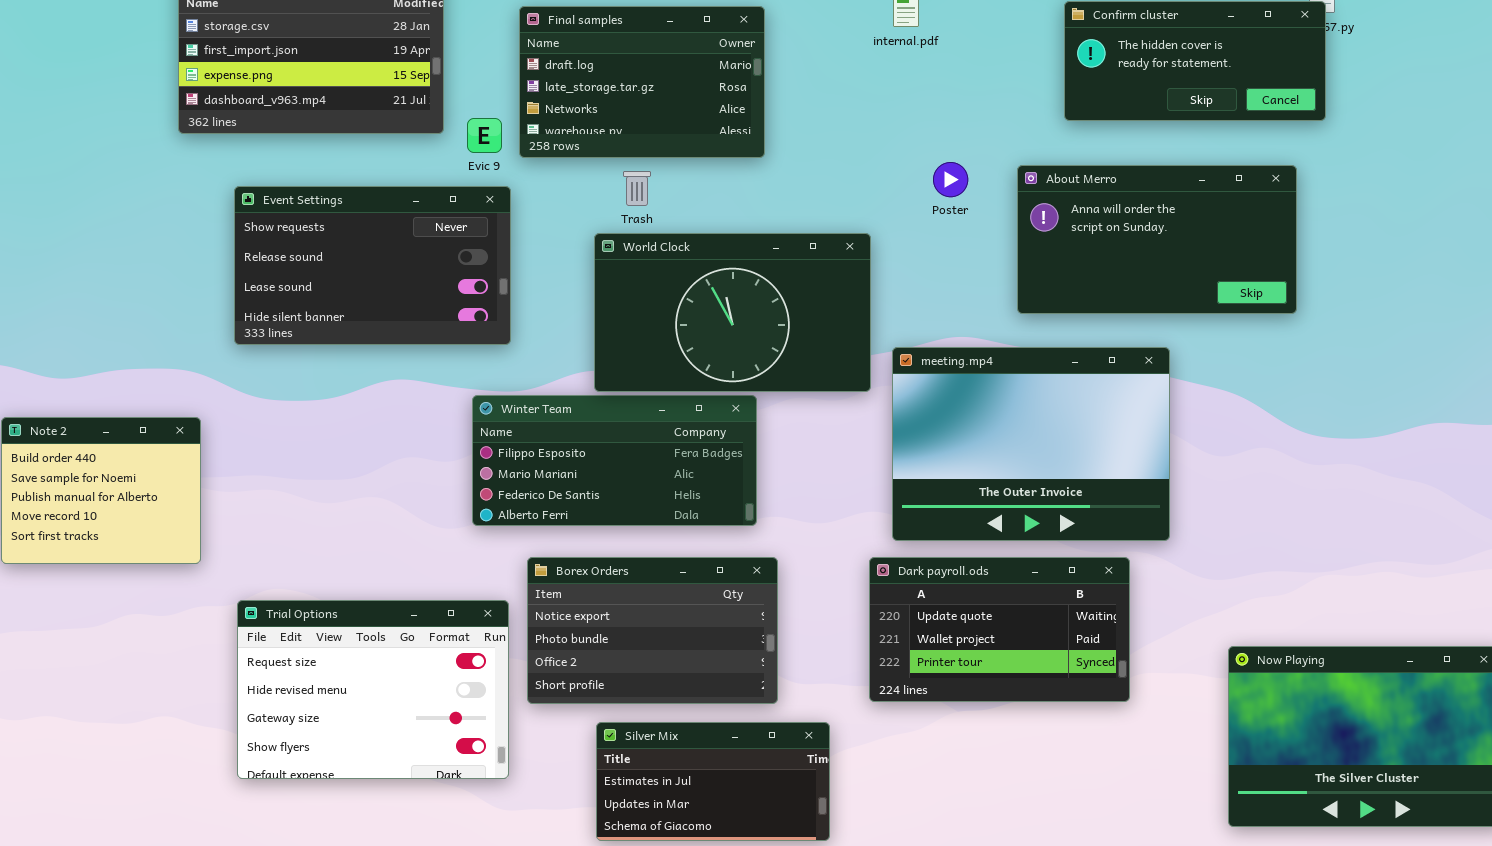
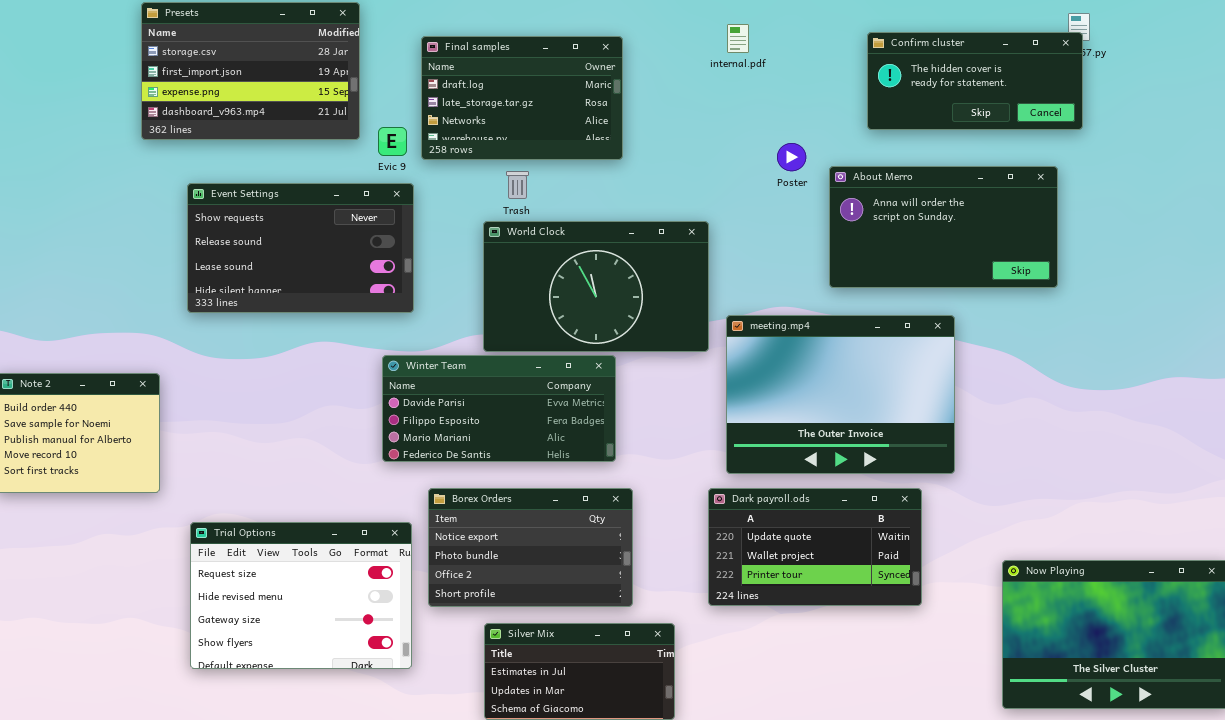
Poster: [933,162,968,197] -> [777,143,806,171], moved
Winter Team: [472,395,757,526] -> [382,355,616,462], scrolled up 1 row

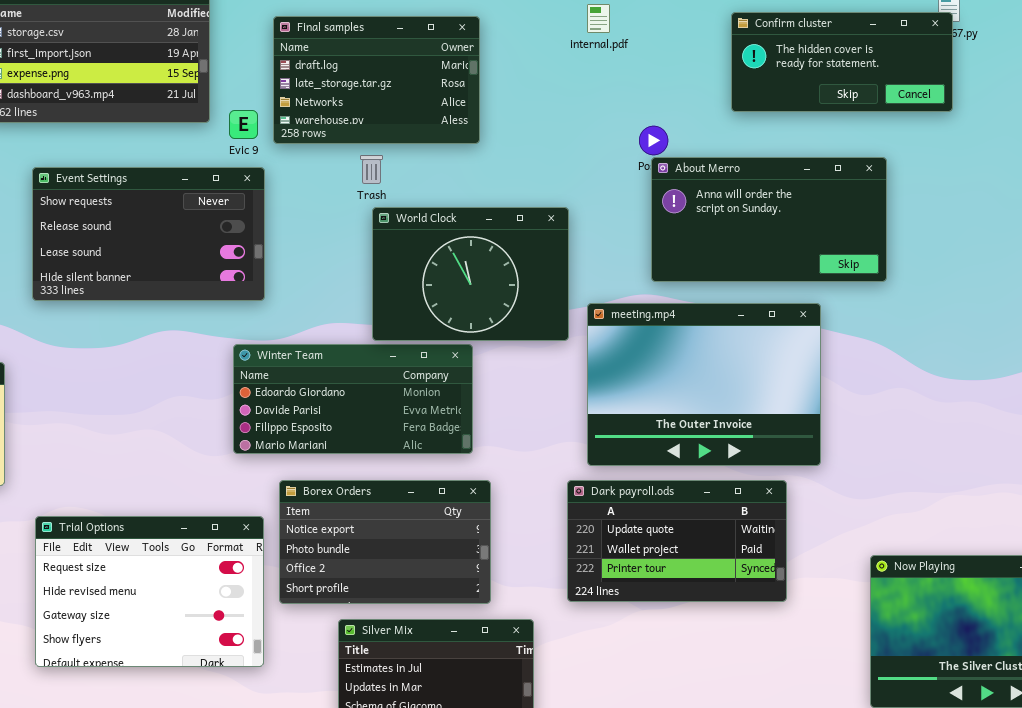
About Merro: [829,166,1058,288] -> [651,157,887,282], moved
World Clock: [483,221,709,352] -> [372,207,569,341], resized
Winter Team: [382,355,616,462] -> [233,344,473,454], scrolled up 1 row

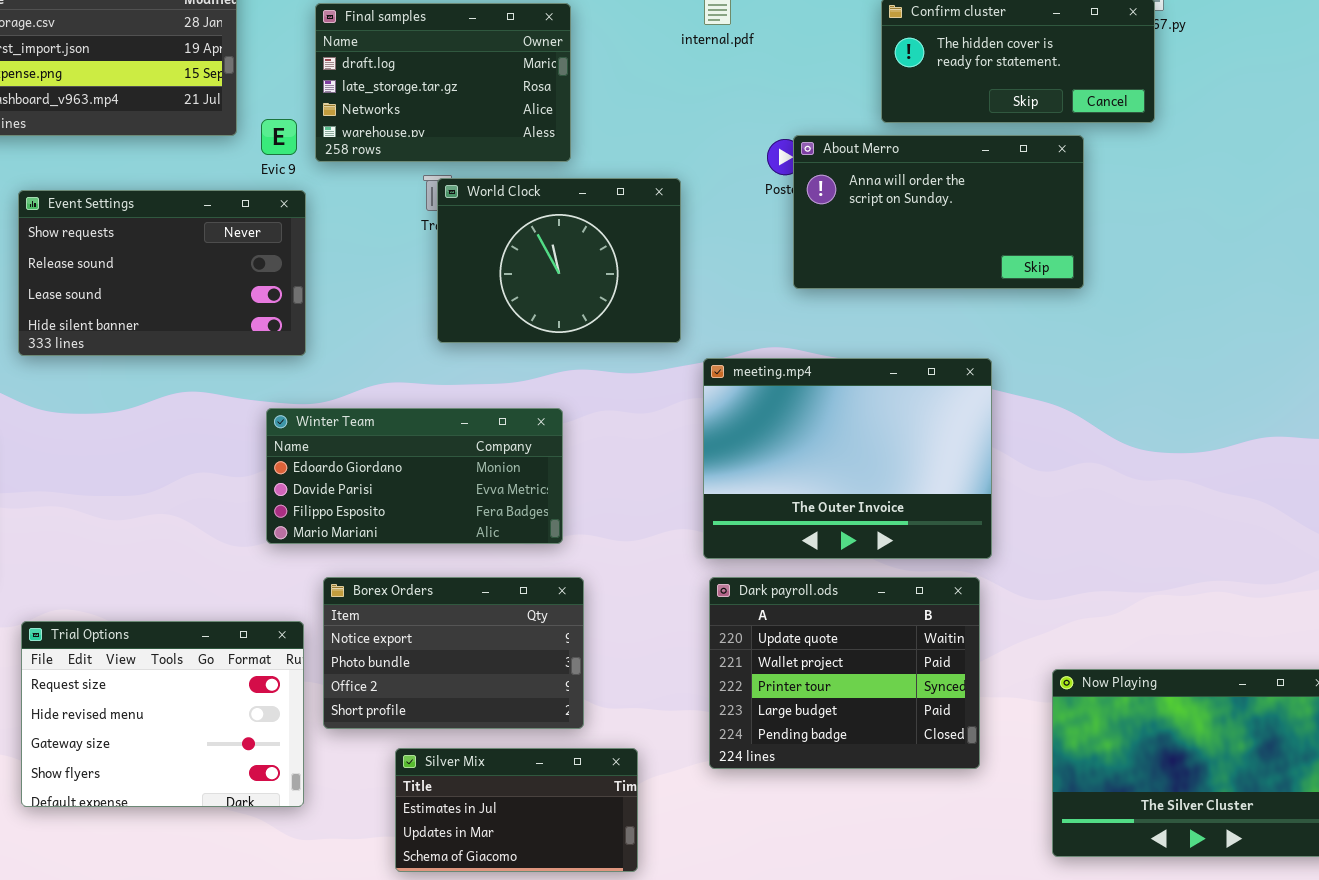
About Merro: [651,157,887,282] -> [793,135,1084,289], moved
World Clock: [372,207,569,341] -> [437,178,681,343], moved
Dark payroll.ods: [567,480,787,602] -> [709,577,980,769], moved, resized

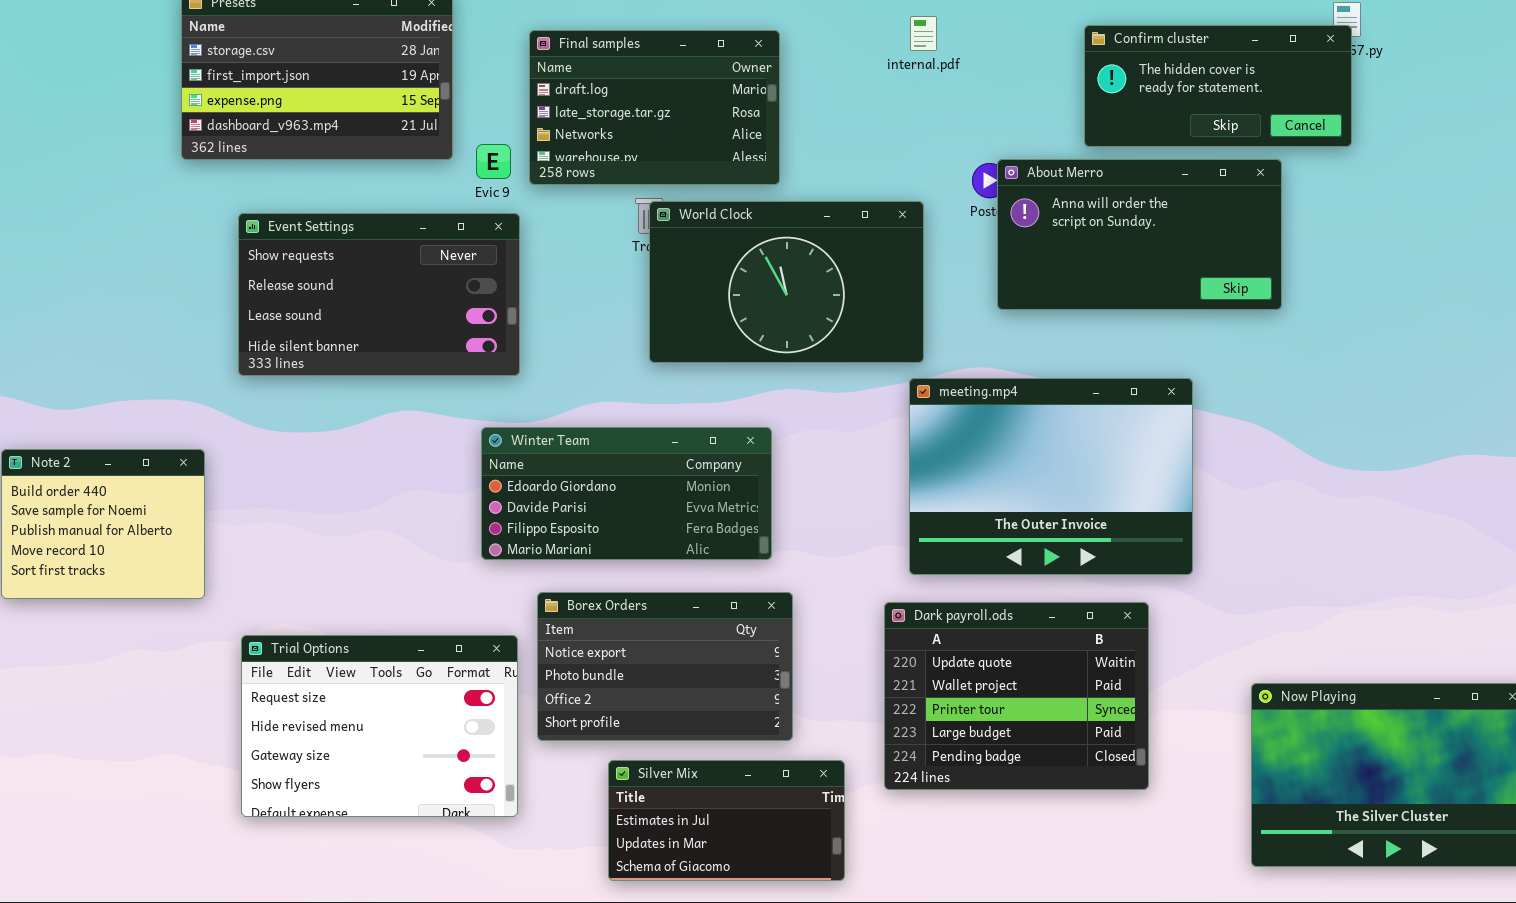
World Clock: [437,178,681,343] -> [649,201,924,363], resized
Dark payroll.ods: [709,577,980,769] -> [884,602,1149,790], moved

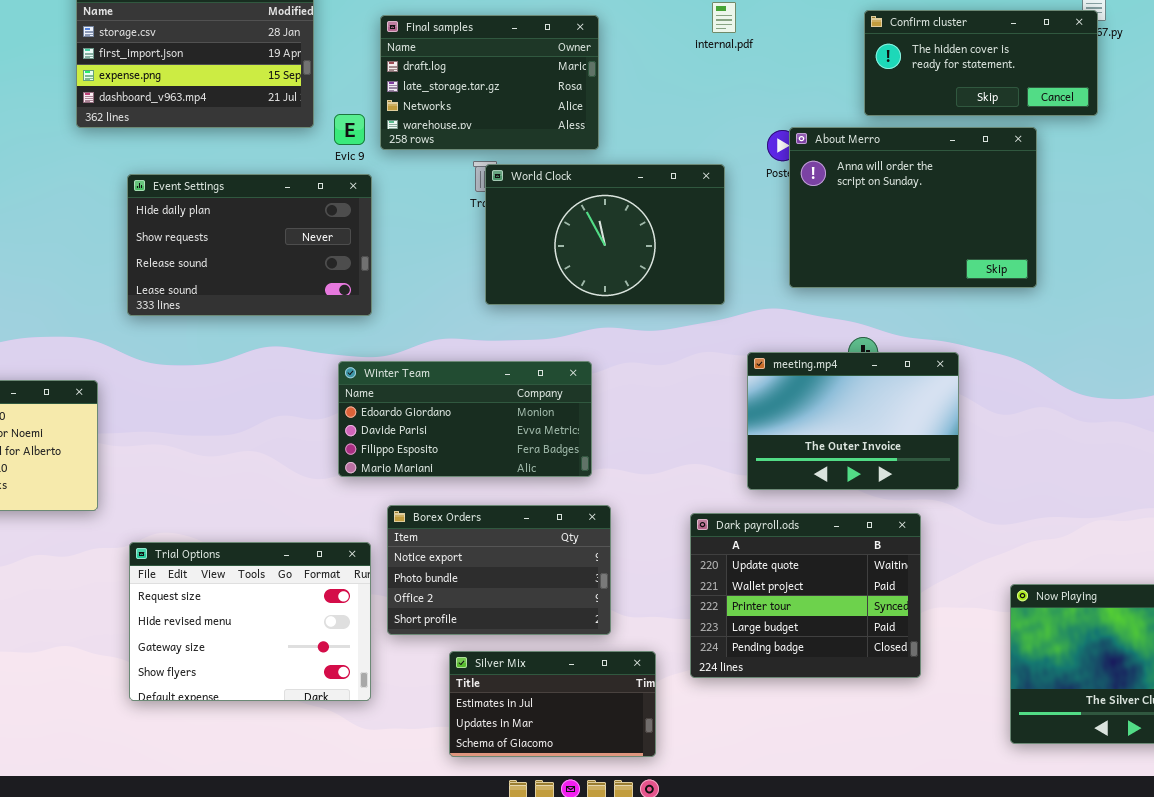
About Merro: [997,159,1282,310] -> [789,127,1037,288], resized
Event Settings: [238,213,520,376] -> [127,174,372,316], scrolled up 1 row
meeting.mp4: [909,378,1193,575] -> [747,352,959,490], resized

